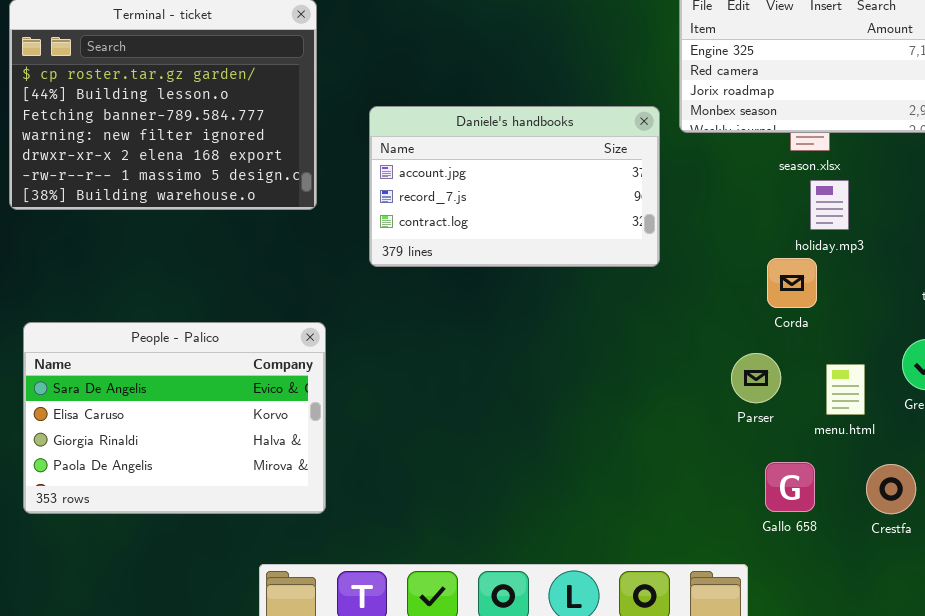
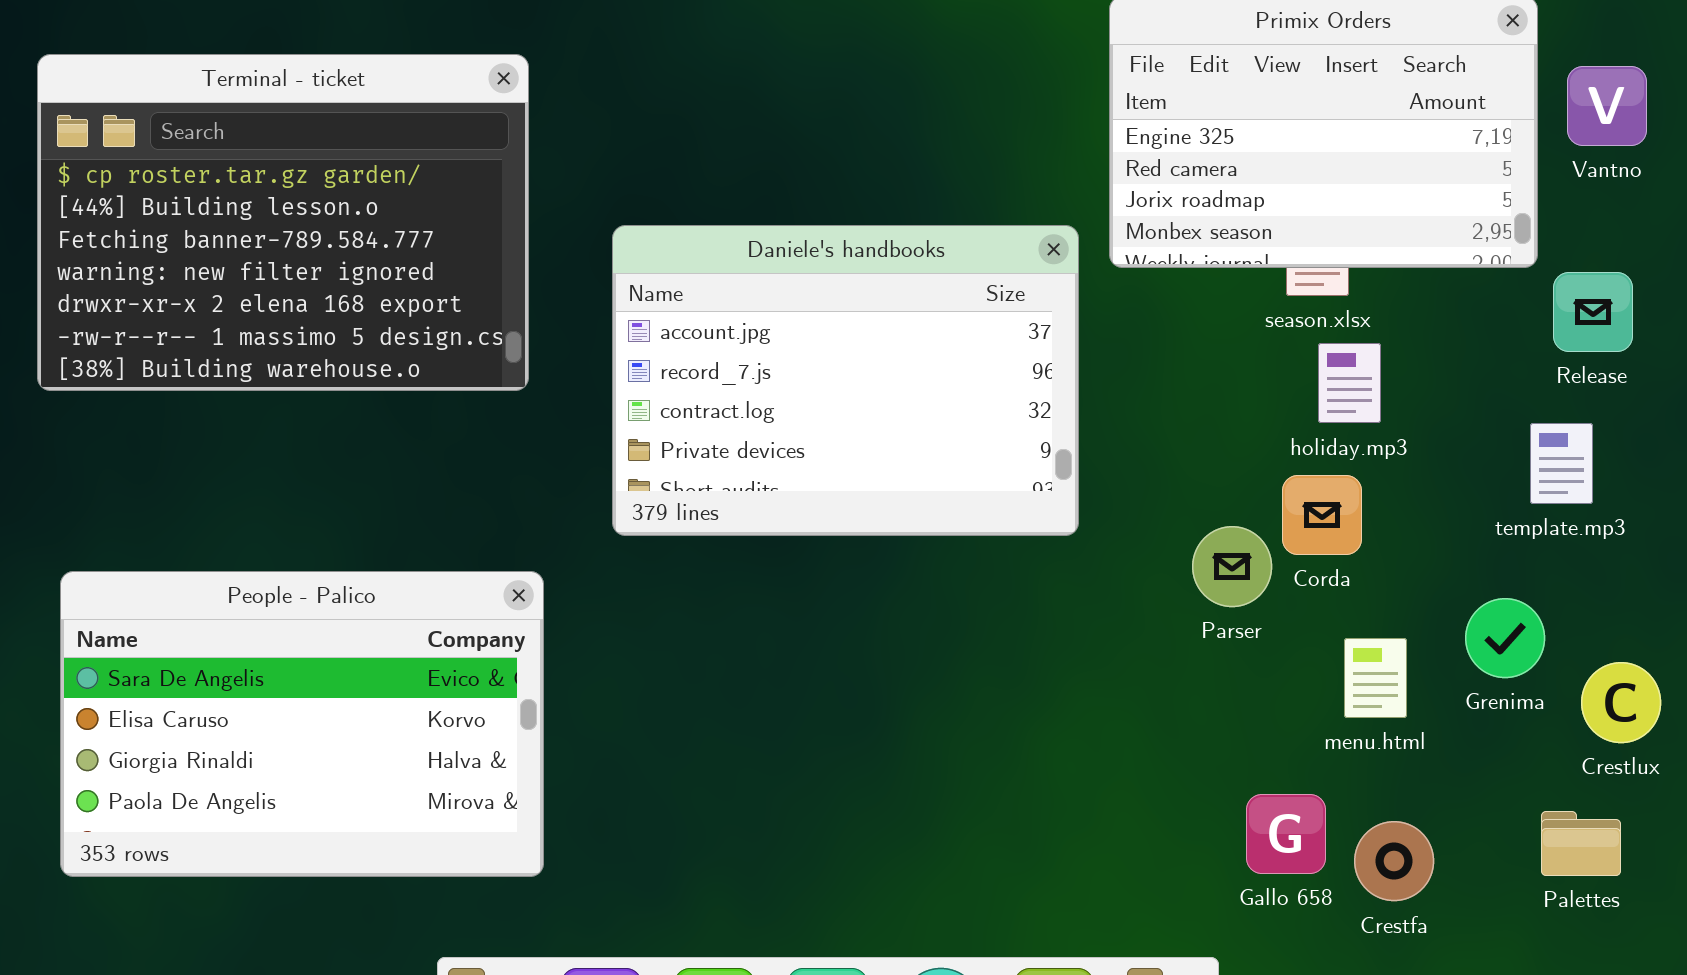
Daniele's handbooks: [369,106,660,267] -> [612,225,1079,536], resized
Corda: [767,258,817,308] -> [1282,475,1362,555], moved
Parser: [731,353,781,403] -> [1192,526,1272,607], moved
Crestfa: [866,464,916,514] -> [1354,821,1434,901], moved

